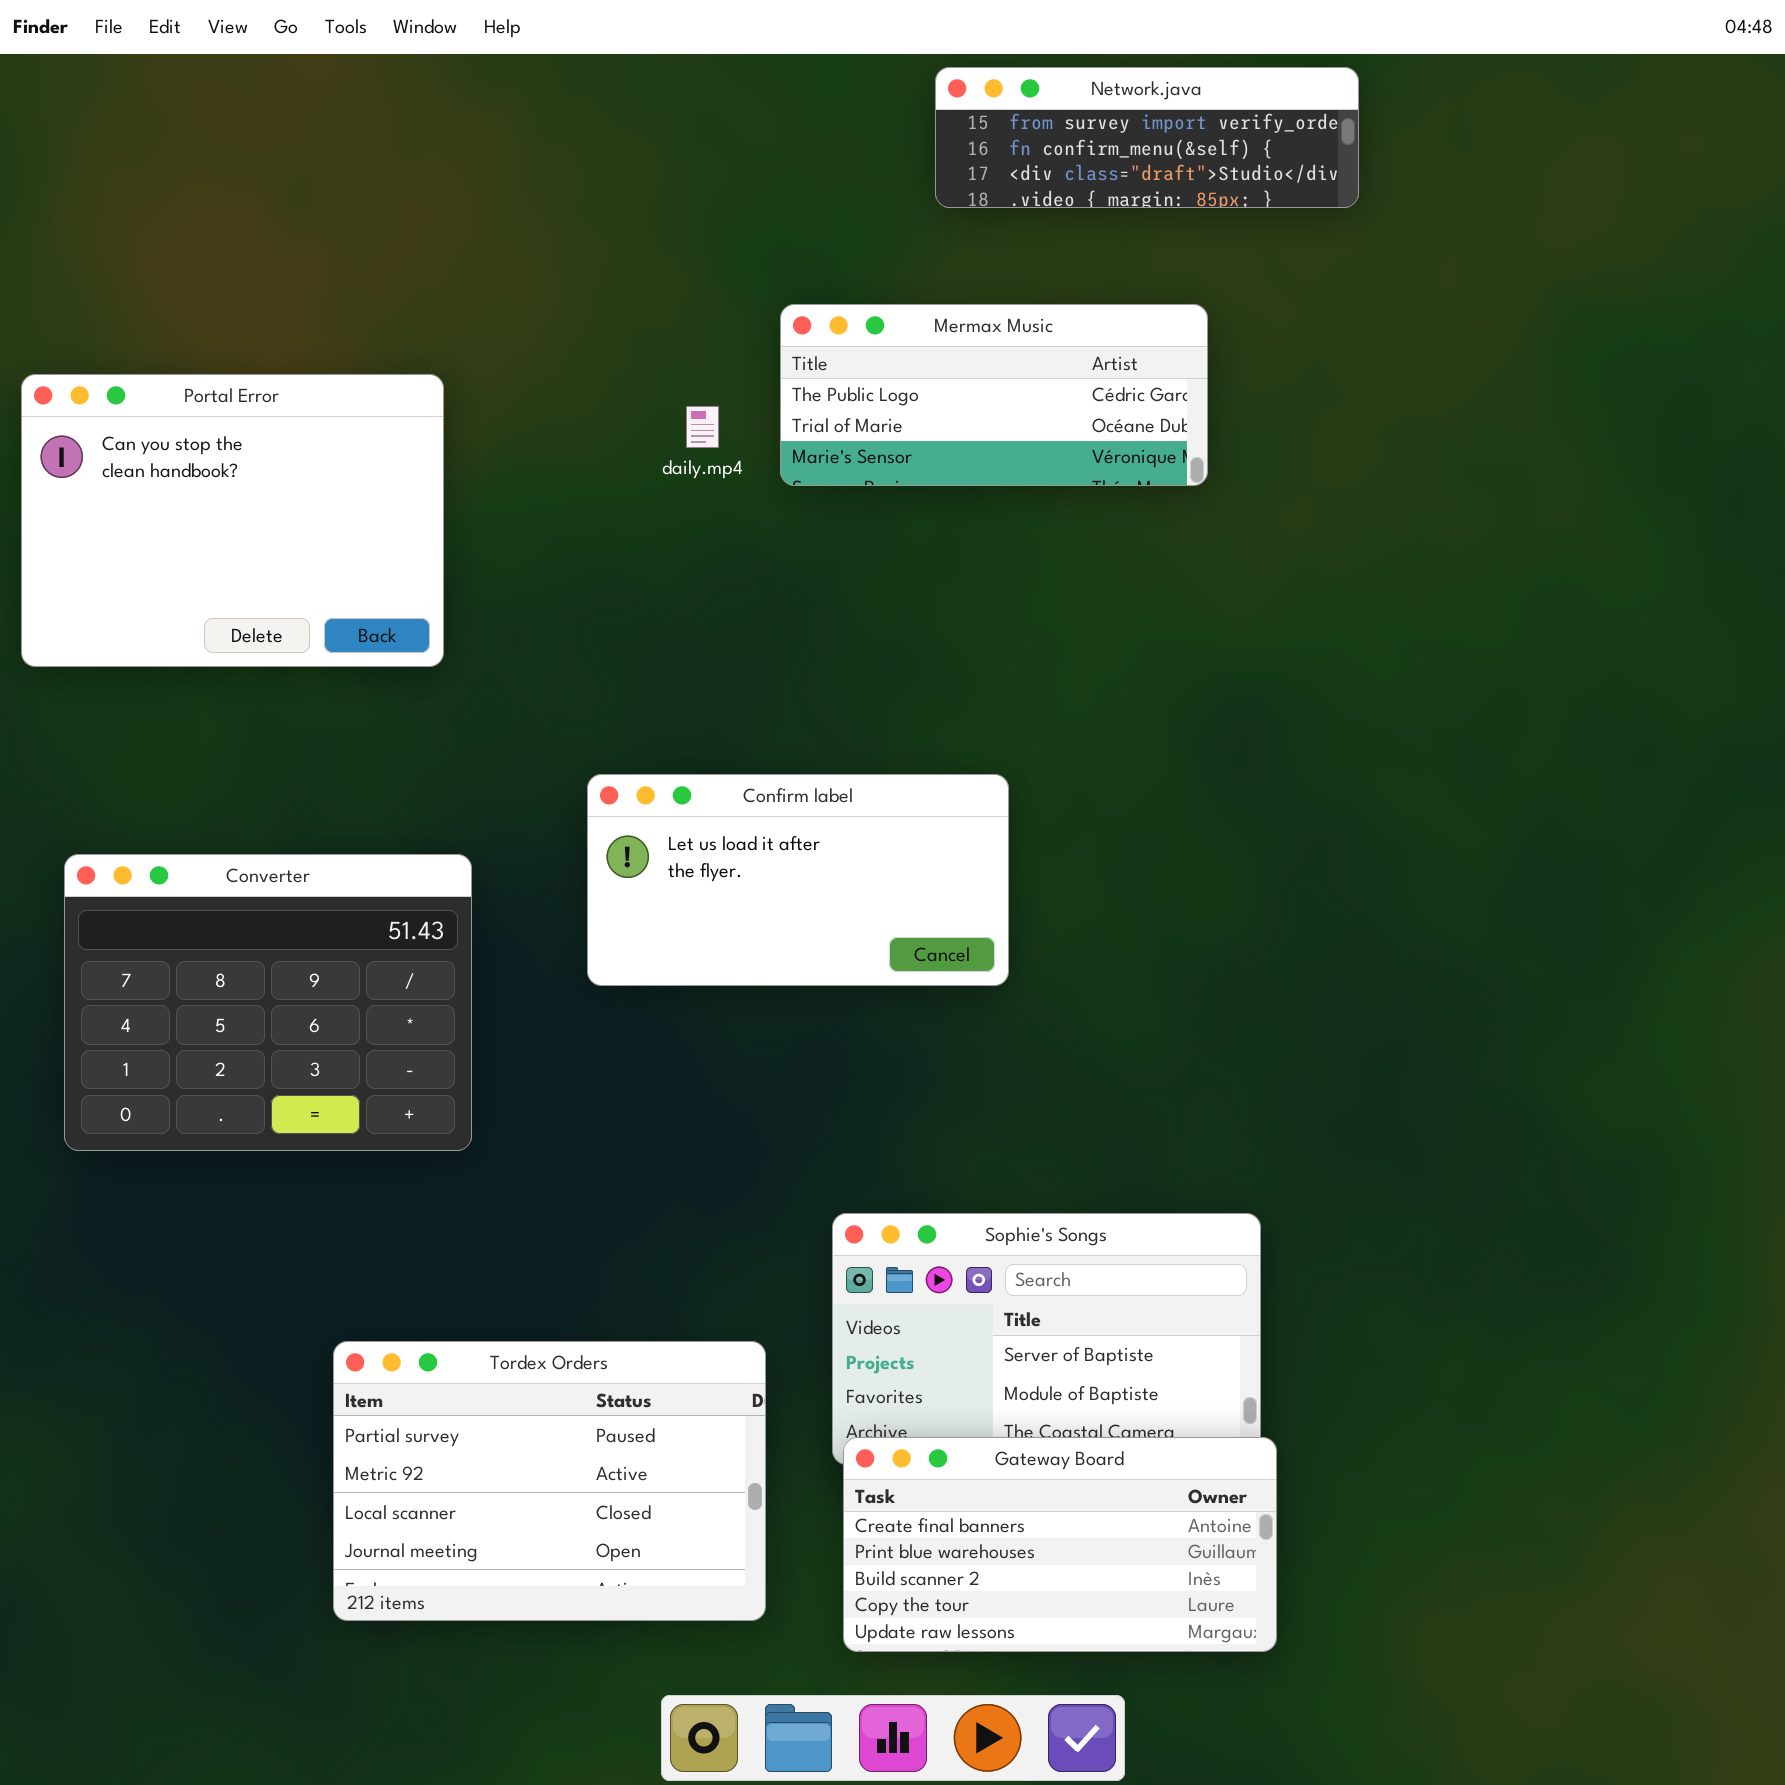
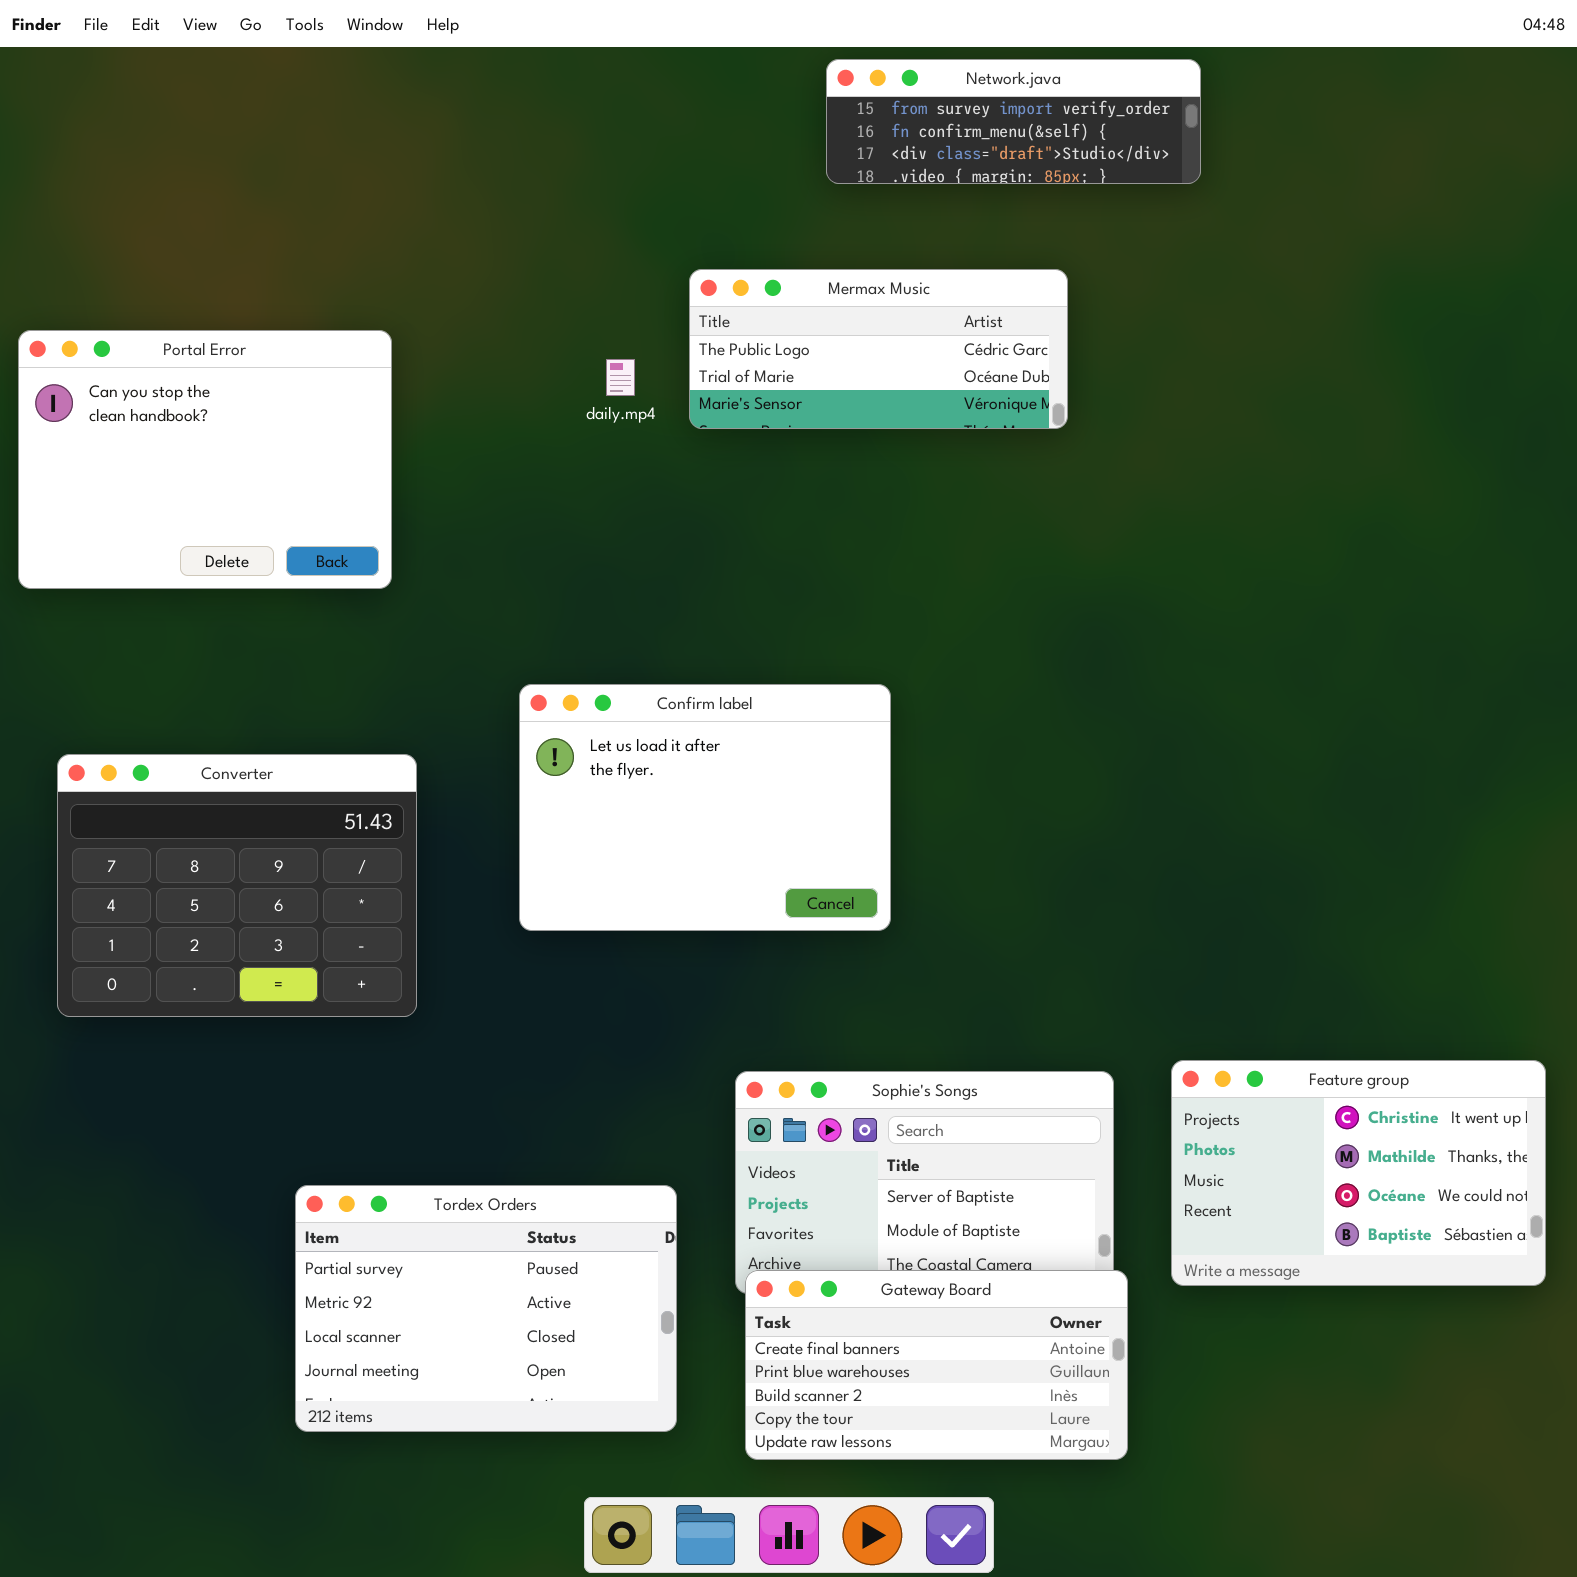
Confirm label: [587,774,1009,986] -> [519,684,891,931], resized
Feature group: none -> [1171,1060,1546,1286], opened

